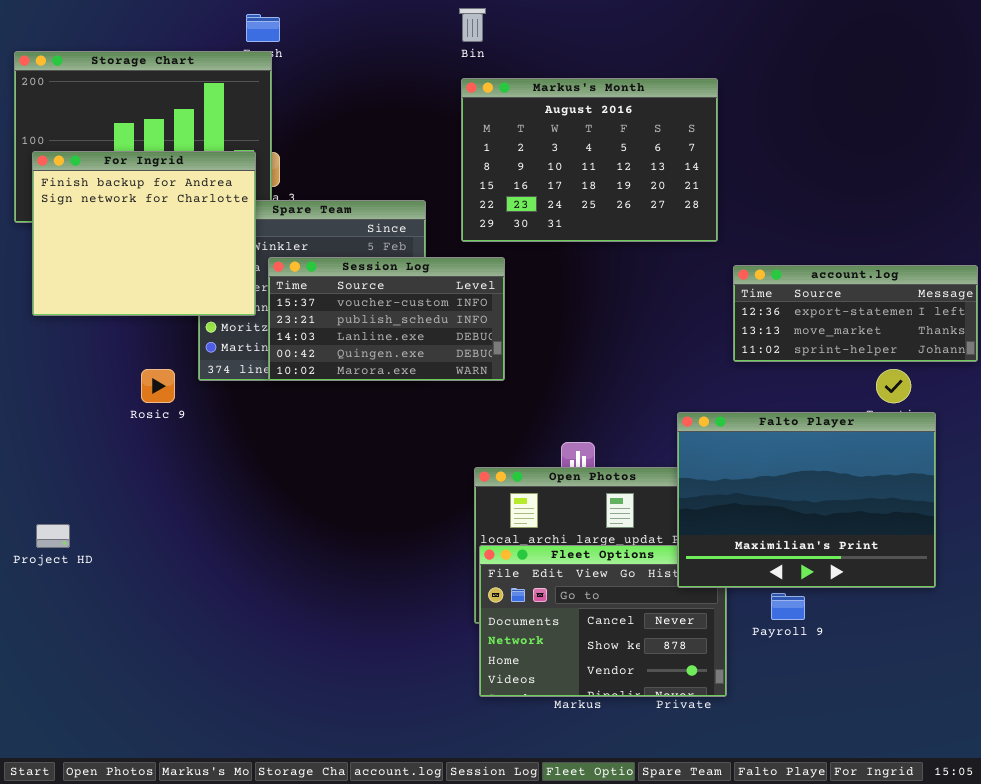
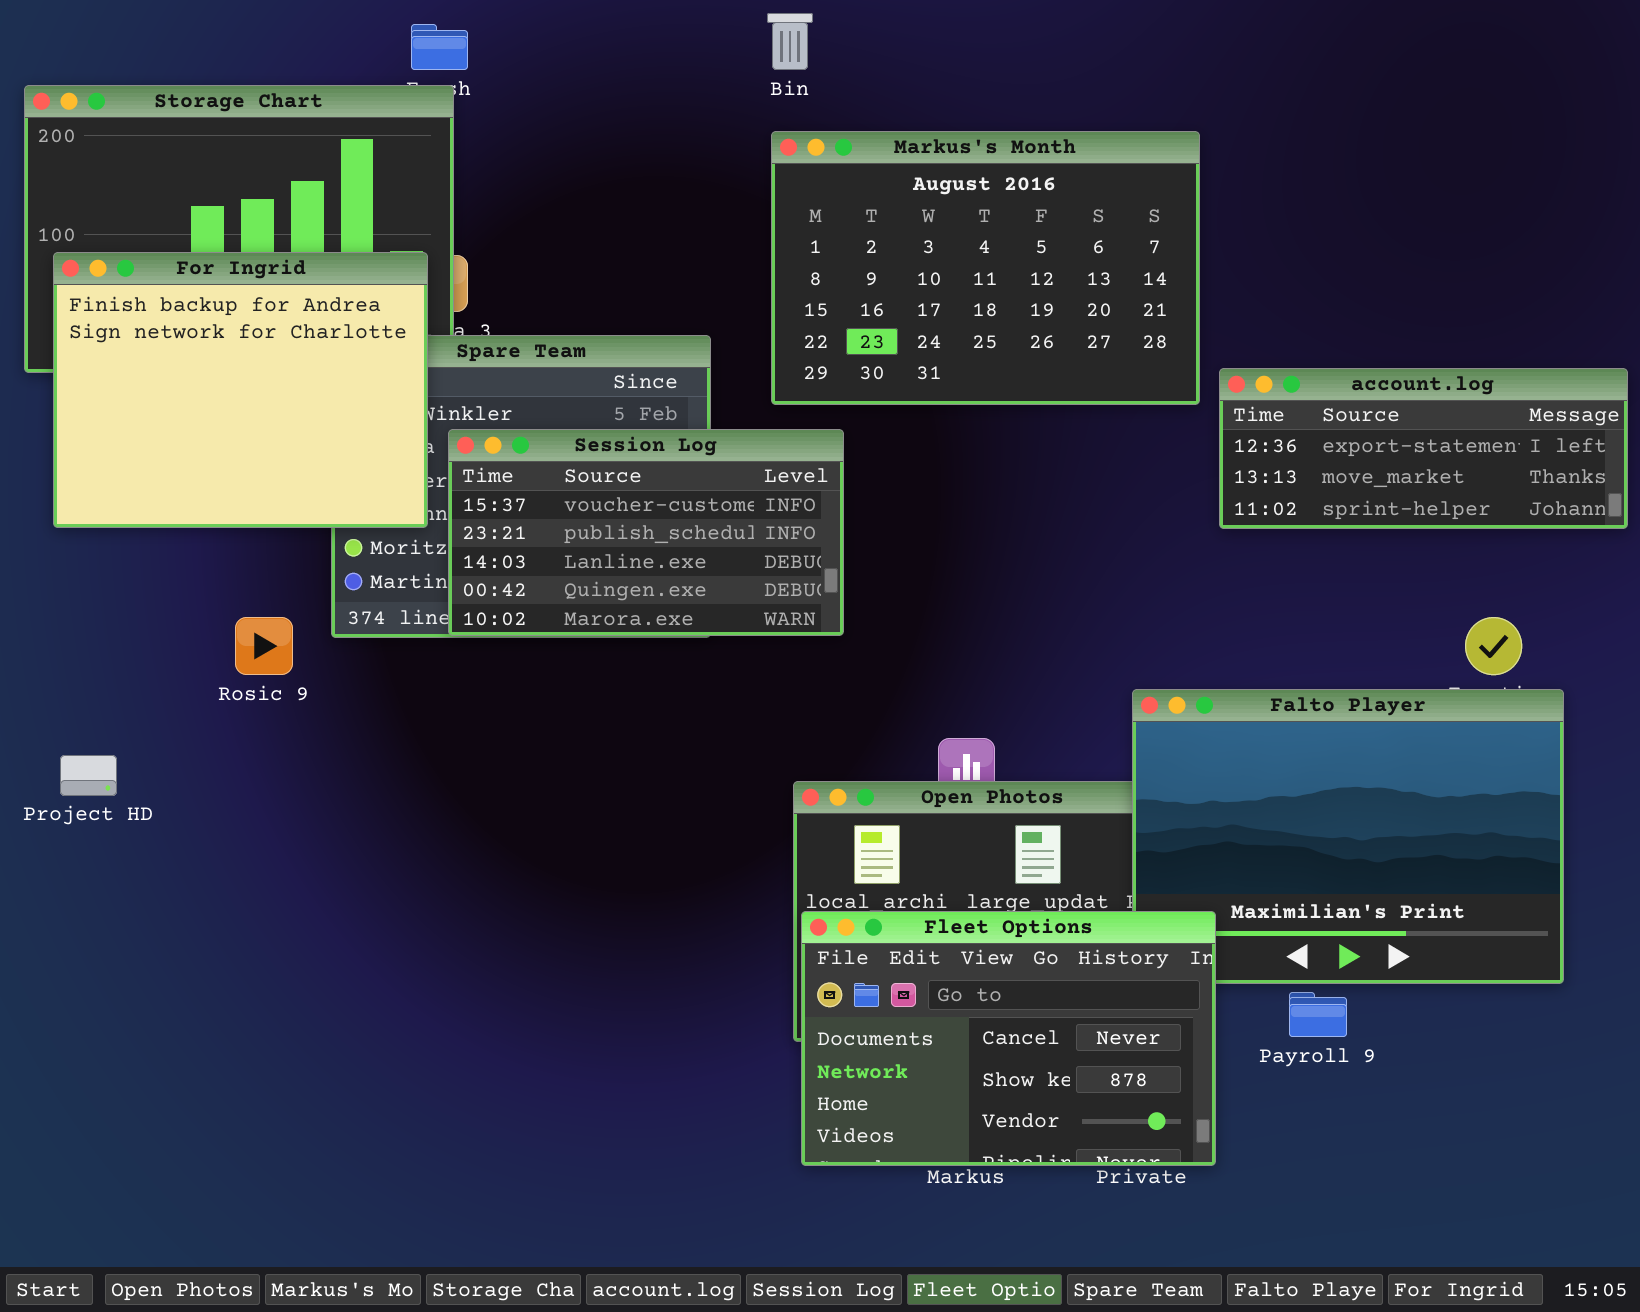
account.log: [733,265,978,362] -> [1219,368,1628,529], moved
Project HD: [36,524,70,548] -> [60,755,117,796], moved
Fleet Options: [479,545,727,697] -> [801,911,1216,1166], raised

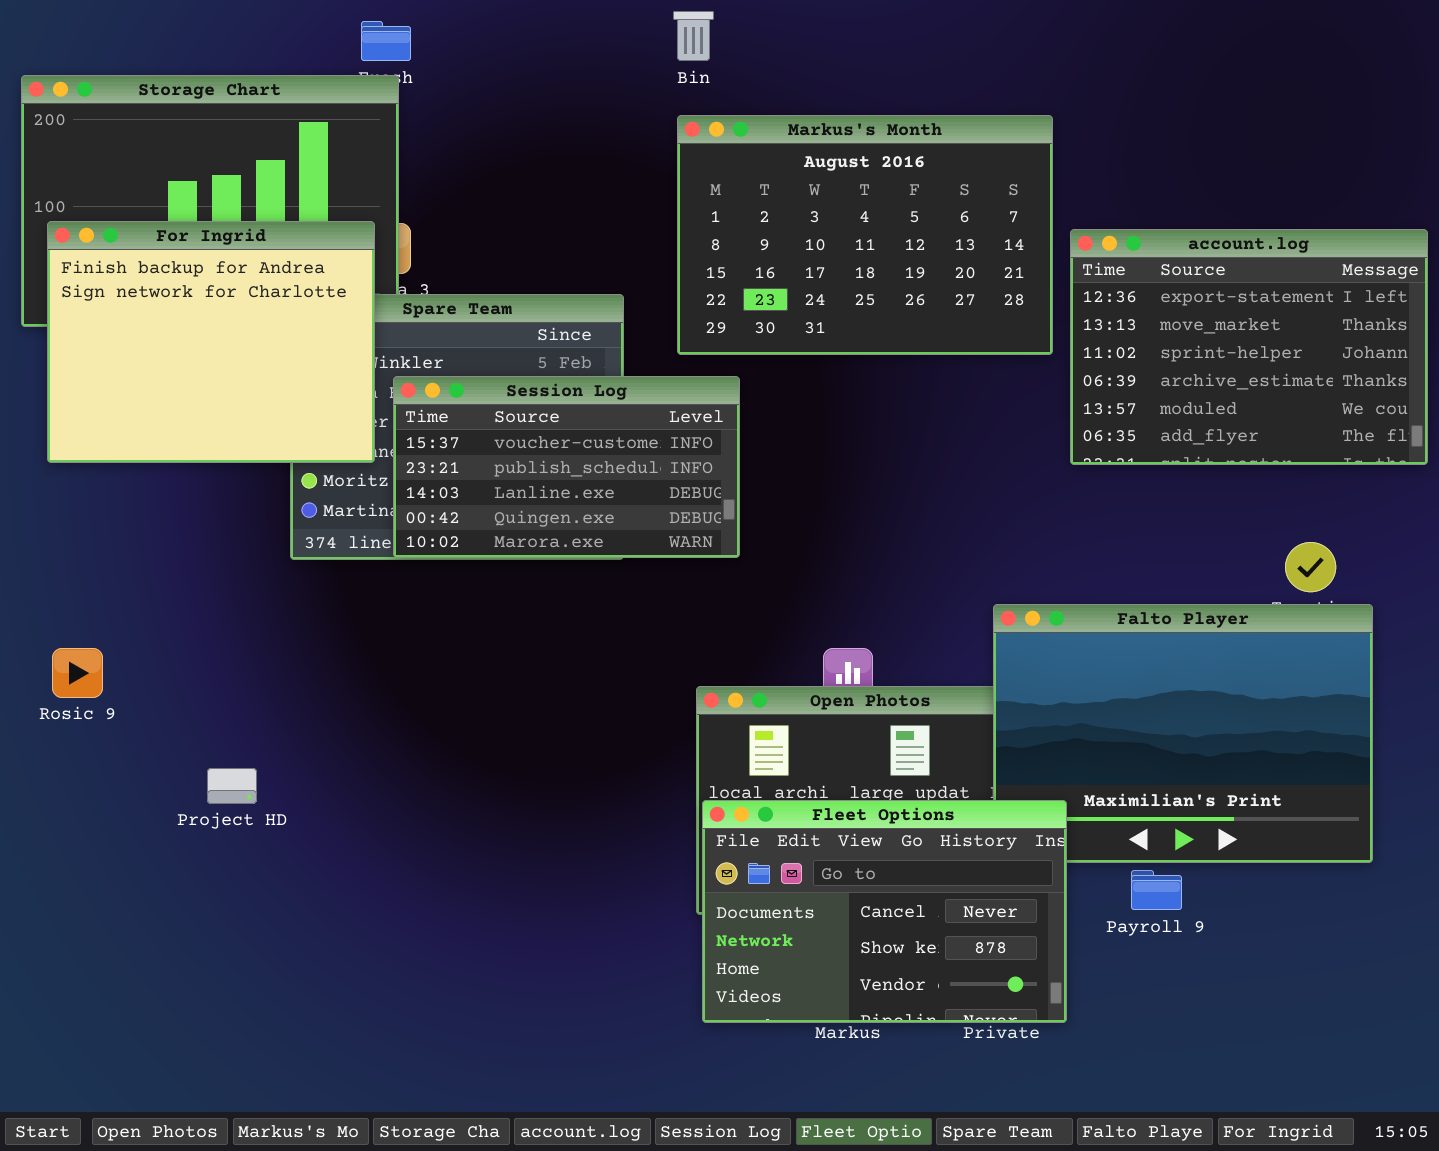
account.log: [1219,368,1628,529] -> [1070,229,1428,465], resized
Rosic 9: [235,617,293,675] -> [52,648,103,698], moved
Project HD: [60,755,117,796] -> [207,768,257,804], moved

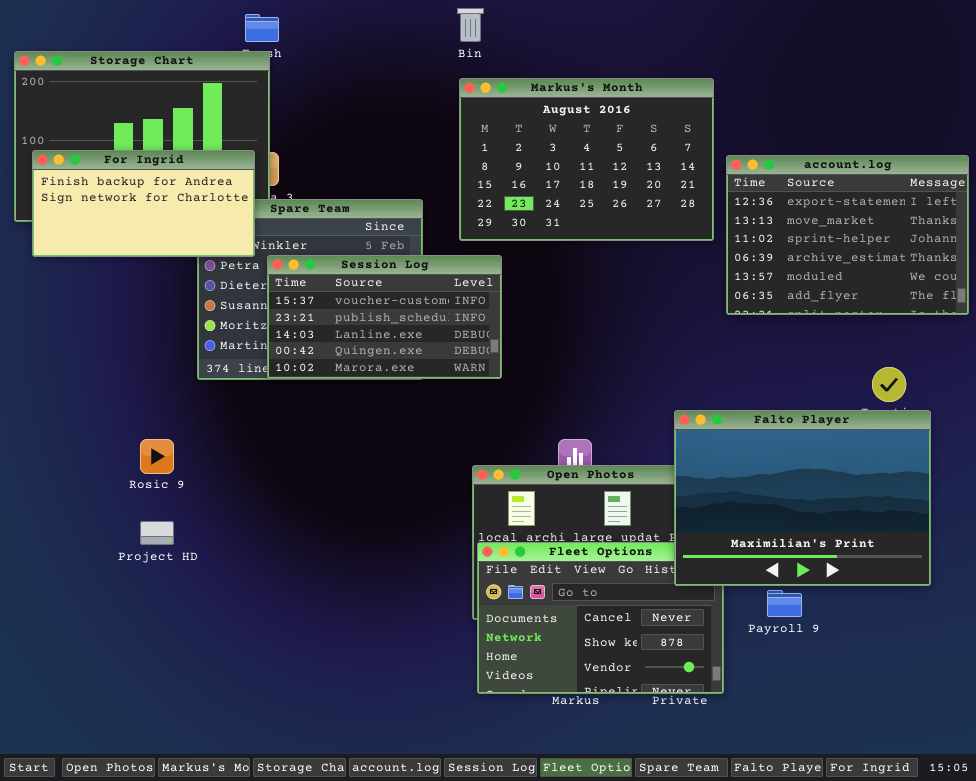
For Ingrid: [47,221,375,463] -> [32,150,255,257], resized
Falto Player: [993,604,1373,863] -> [674,410,931,586], raised
Rosic 9: [52,648,103,698] -> [140,439,174,474], moved

